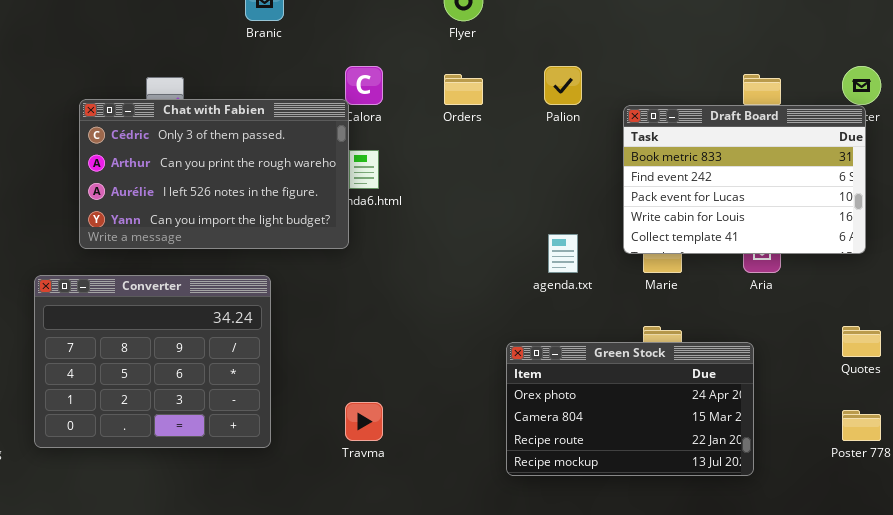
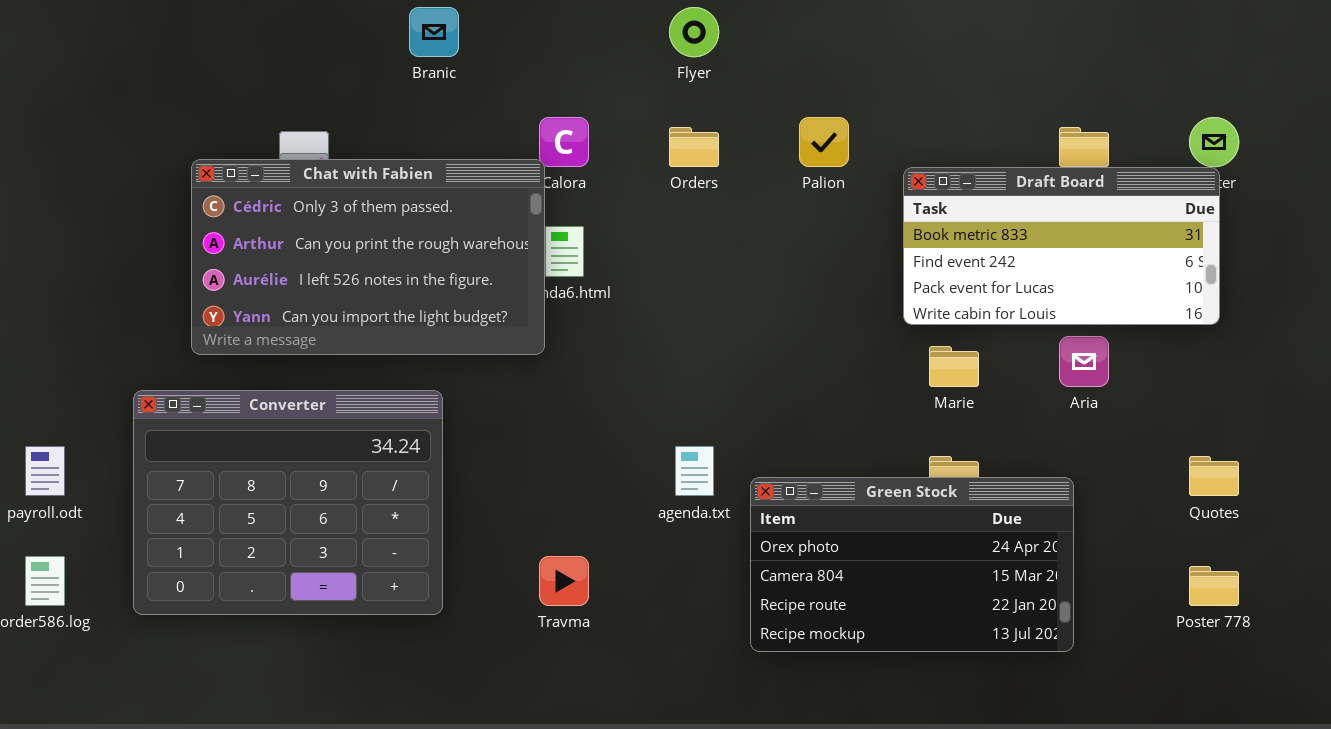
Draft Board: [623,105,866,254] -> [903,167,1220,325], resized
agenda.txt: [548,234,578,273] -> [675,446,714,496], moved

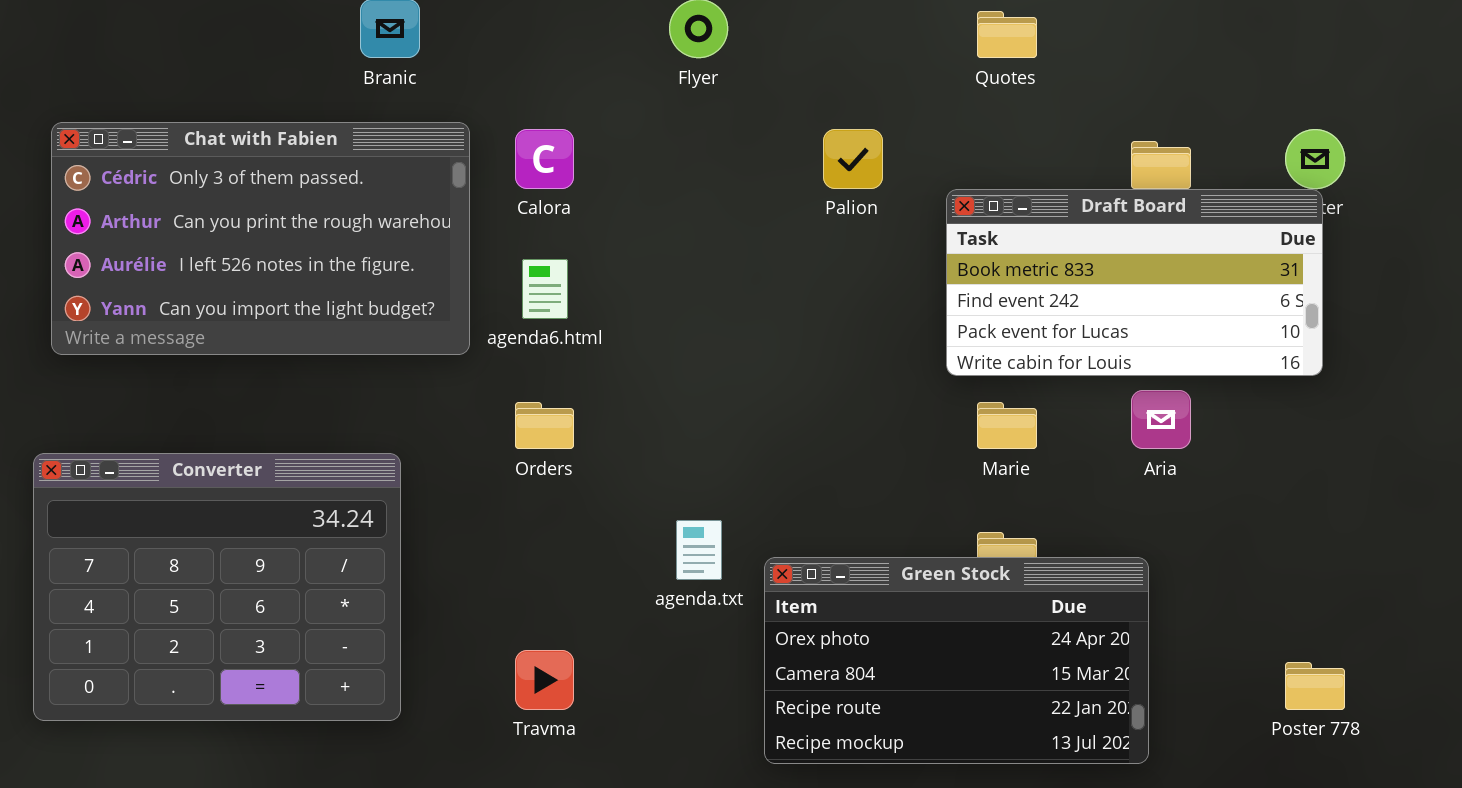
Orders: [669,127,719,167] -> [515,402,574,449], moved
Chat with Fabien: [191,159,545,355] -> [51,122,470,355], moved
Quotes: [1189,456,1239,496] -> [977,11,1037,58], moved

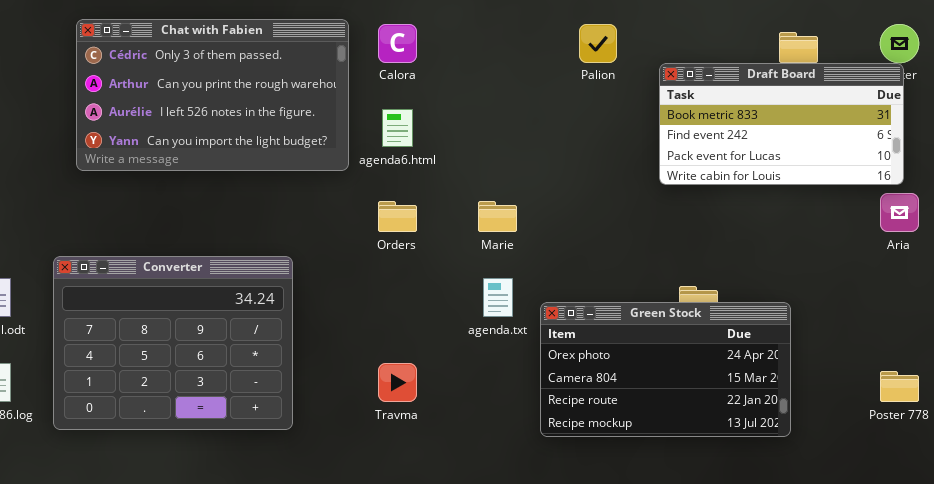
Aria: [1131,390,1191,449] -> [880,193,919,232], moved
Marie: [977,402,1037,449] -> [478,201,517,232], moved
Converter: [33,453,401,721] -> [53,256,293,430], moved

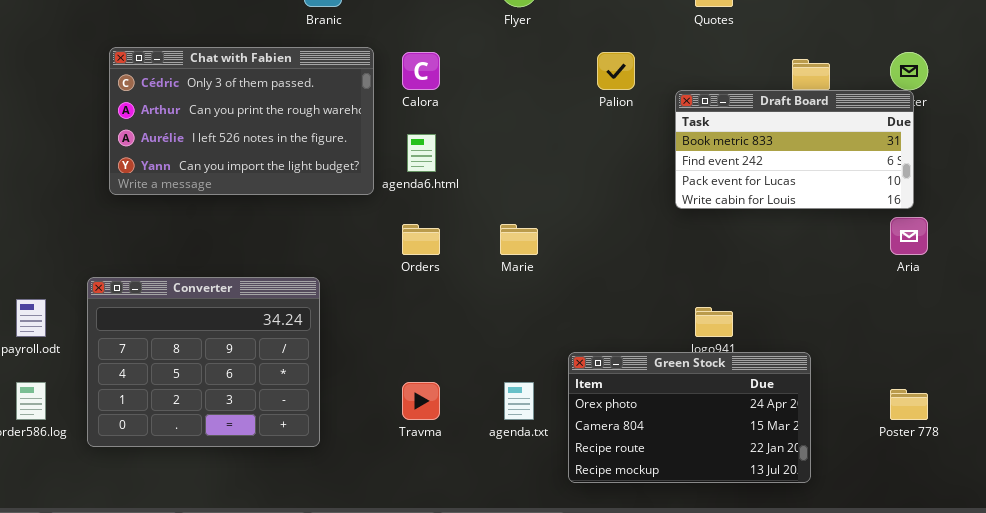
agenda.txt: [483,278,513,317] -> [504,382,534,420], moved
Green Stock: [540,302,791,437] -> [568,352,811,483], moved

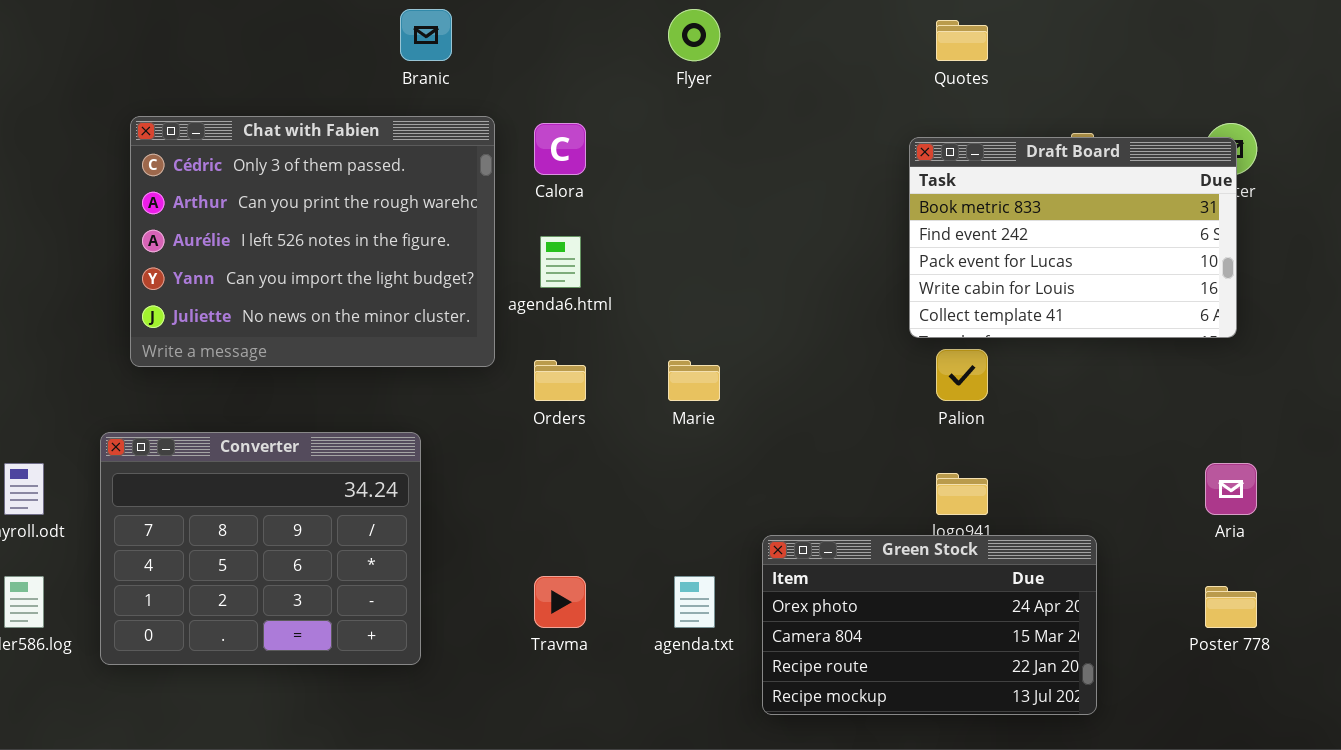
Chat with Fabien: [109,47,374,195] -> [130,116,495,367], resized
Palion: [597,52,635,90] -> [936,349,988,401], moved
Draft Board: [675,90,914,209] -> [909,137,1237,338], resized
Aria: [890,217,928,255] -> [1205,463,1257,515], moved

